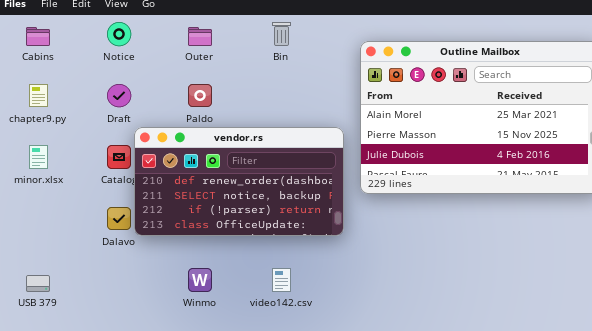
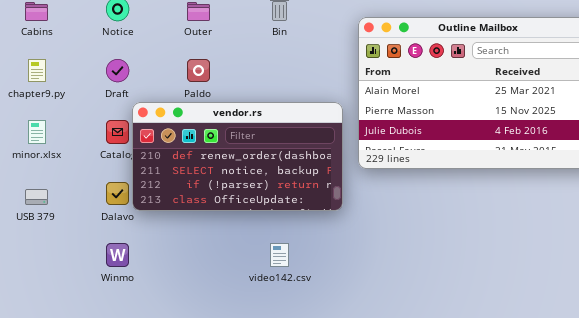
Winmo: [188,268,212,292] -> [106,243,129,267], moved
USB 379: [26,275,50,292] -> [25,189,48,205], moved

